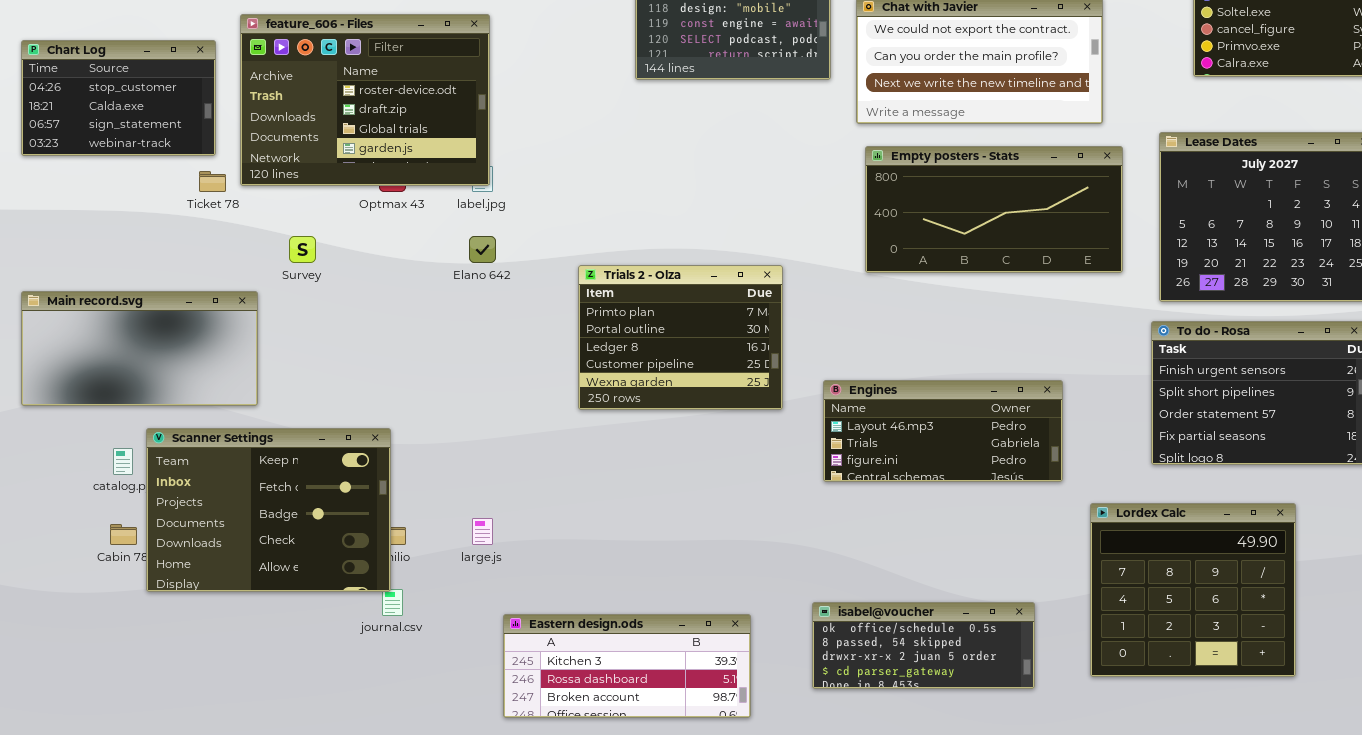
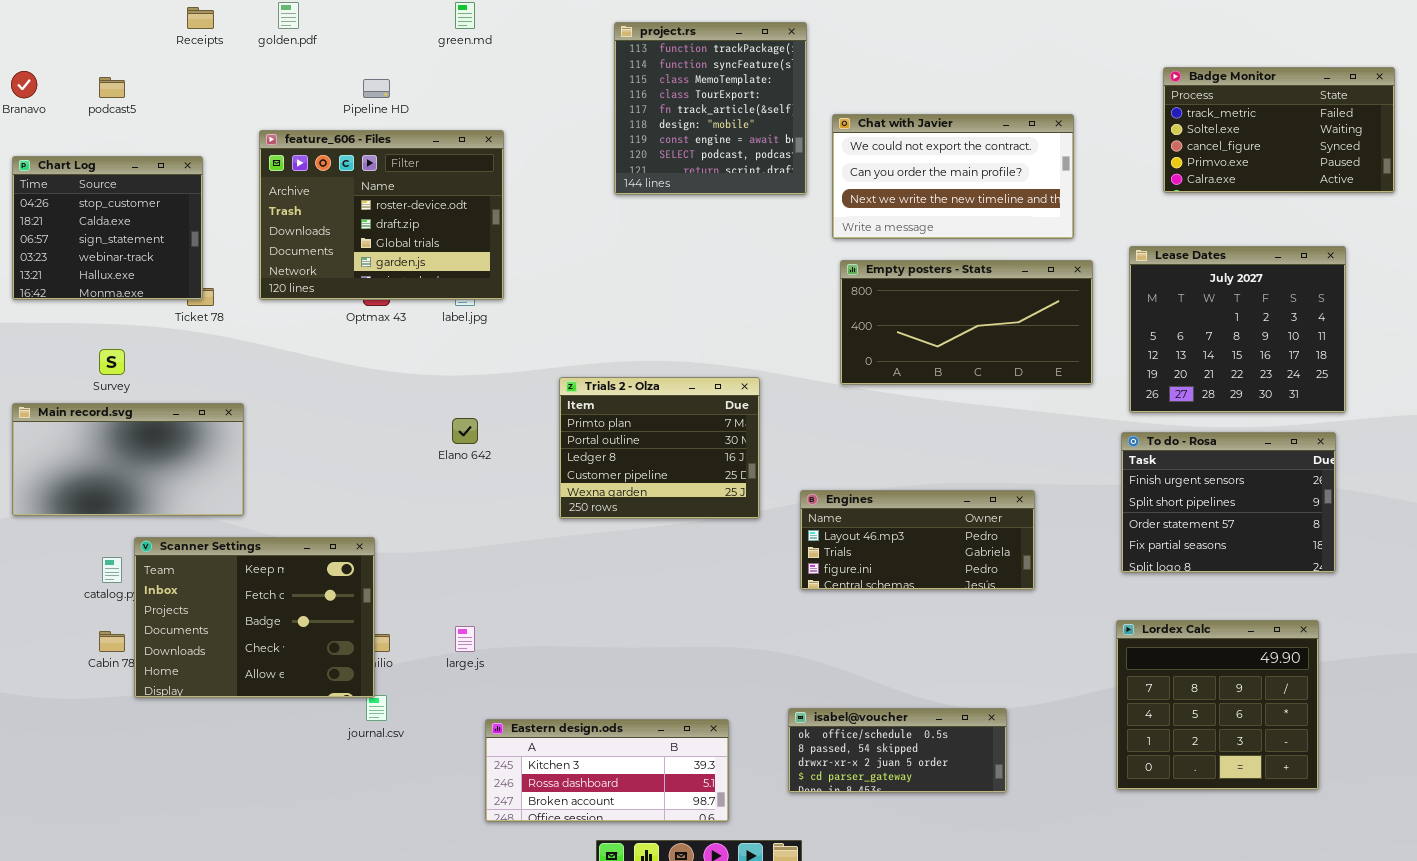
feature_606 - Files: [240,14,490,186] -> [259,130,504,300], moved
Chart Log: [21,40,216,156] -> [12,156,203,300], resized
Survey: [289,236,316,263] -> [99,349,125,375], moved
Elano 642: [469,236,496,263] -> [452,418,478,444], moved
Lordex Calc: [1090,503,1296,677] -> [1116,620,1319,790], moved

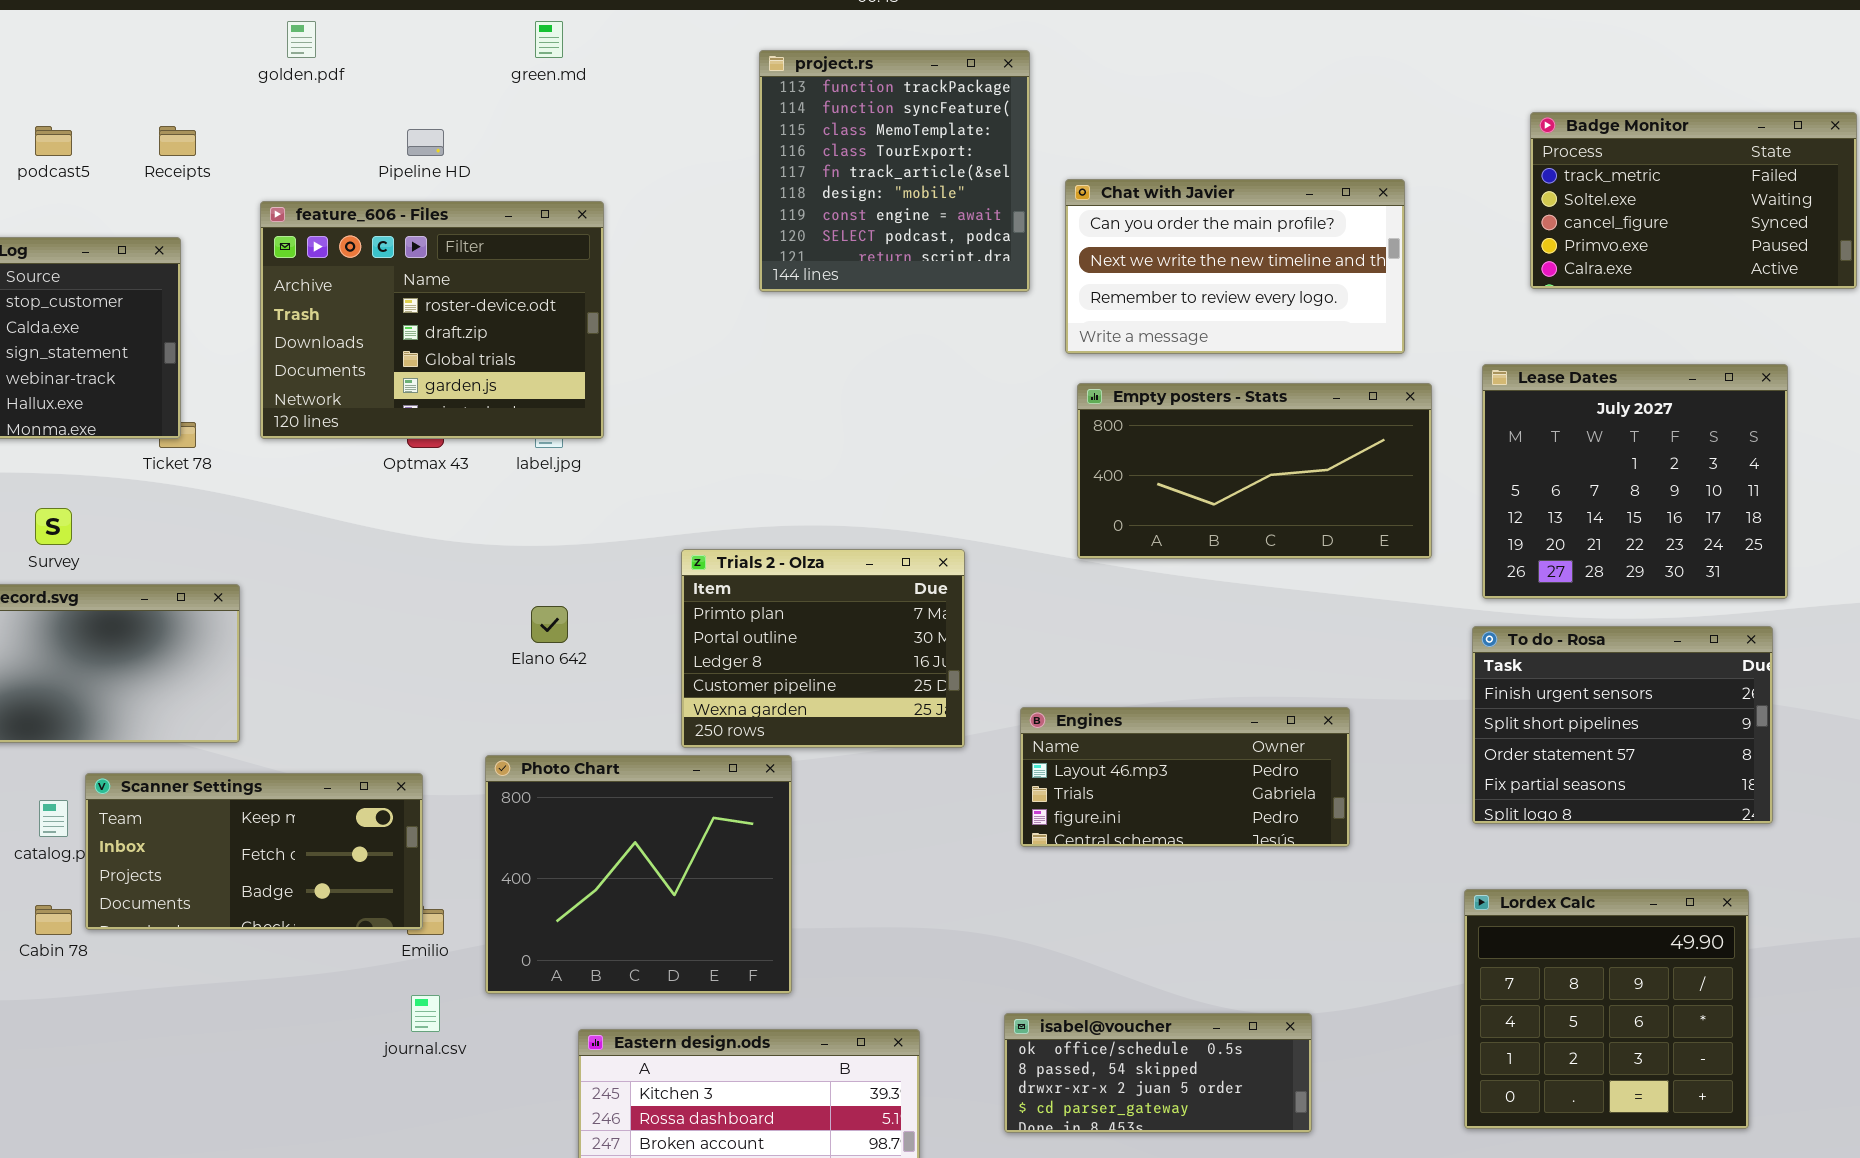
Receipts: [187,7,214,29] -> [159,126,196,156], moved
Chat with Javier: [832,114,1074,239] -> [1065,179,1405,354], scrolled down 1 row
Photo Chart: none -> [485,755,792,994], opened
Scanner Settings: [134,537,375,698] -> [85,773,423,930], resized

